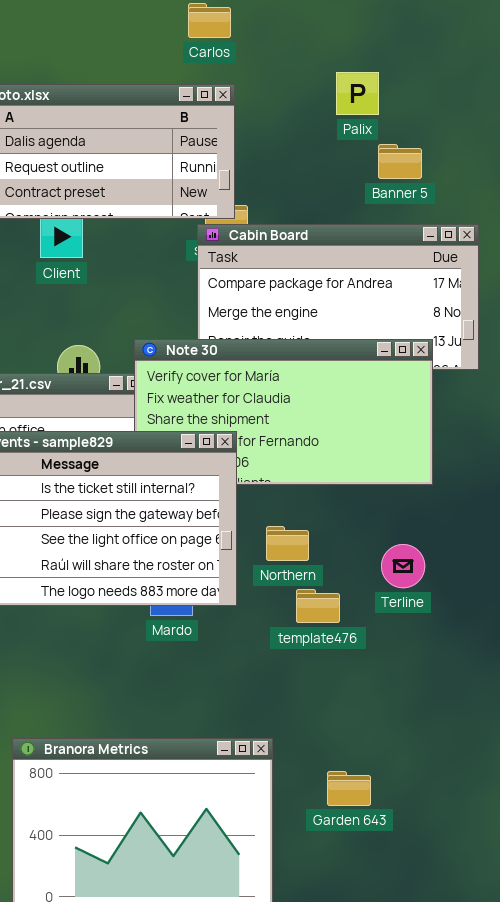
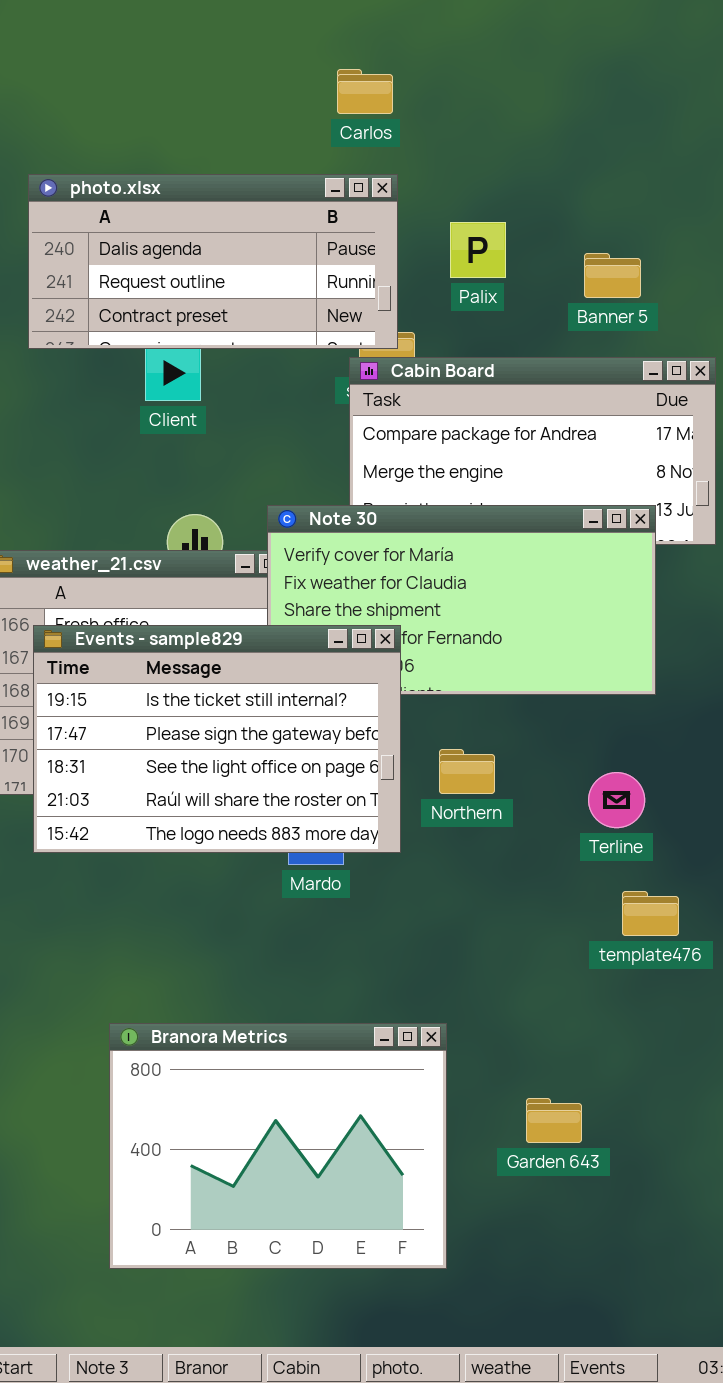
Palix: [336,72,379,115] -> [450,222,506,278], moved
template476: [296,589,340,623] -> [622,891,679,936], moved
Garden 643: [327,771,371,806] -> [526,1098,582,1143], moved

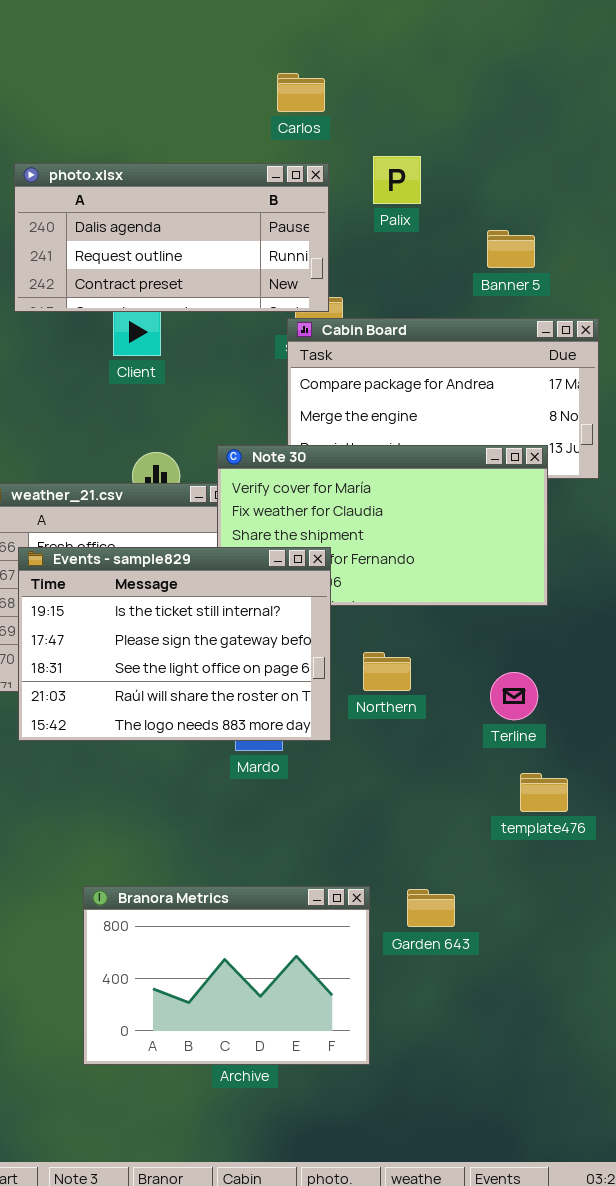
Palix: [450,222,506,278] -> [373,156,421,204], moved
Branora Metrics: [109,1023,447,1269] -> [83,886,370,1065], resized
Garden 643: [526,1098,582,1143] -> [407,889,455,927], moved

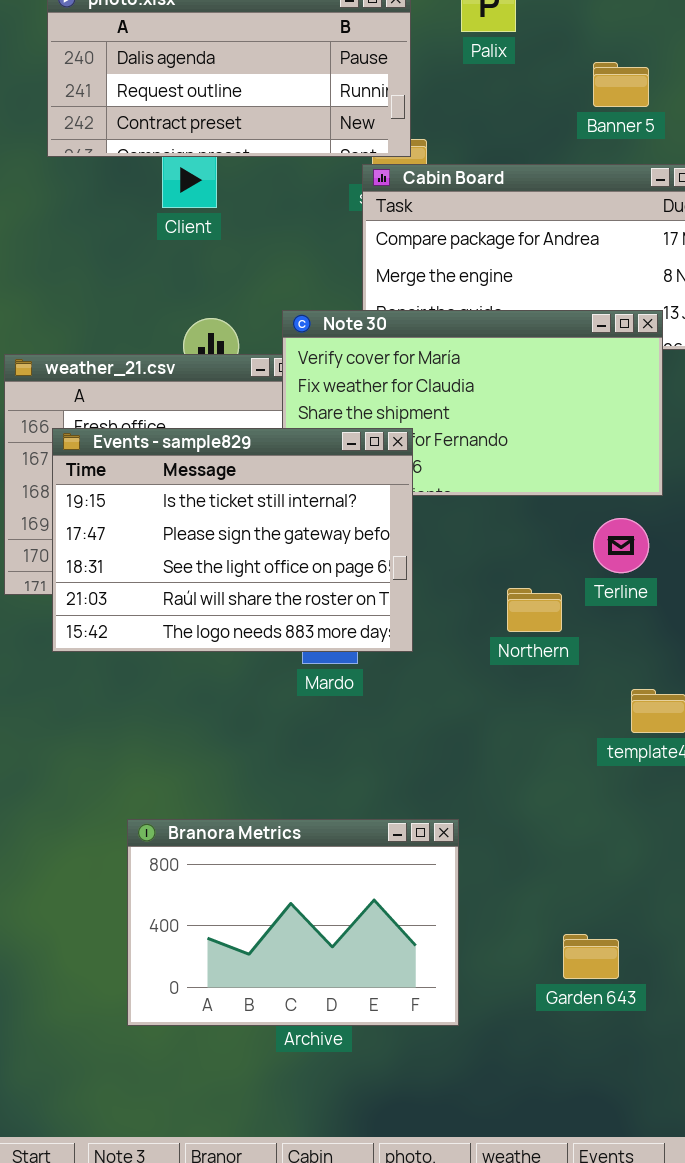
Northern: [363,652,411,691] -> [507,588,562,632], moved
Terline: [490,672,538,720] -> [593,518,649,573], moved
Garden 643: [407,889,455,927] -> [563,934,619,979], moved

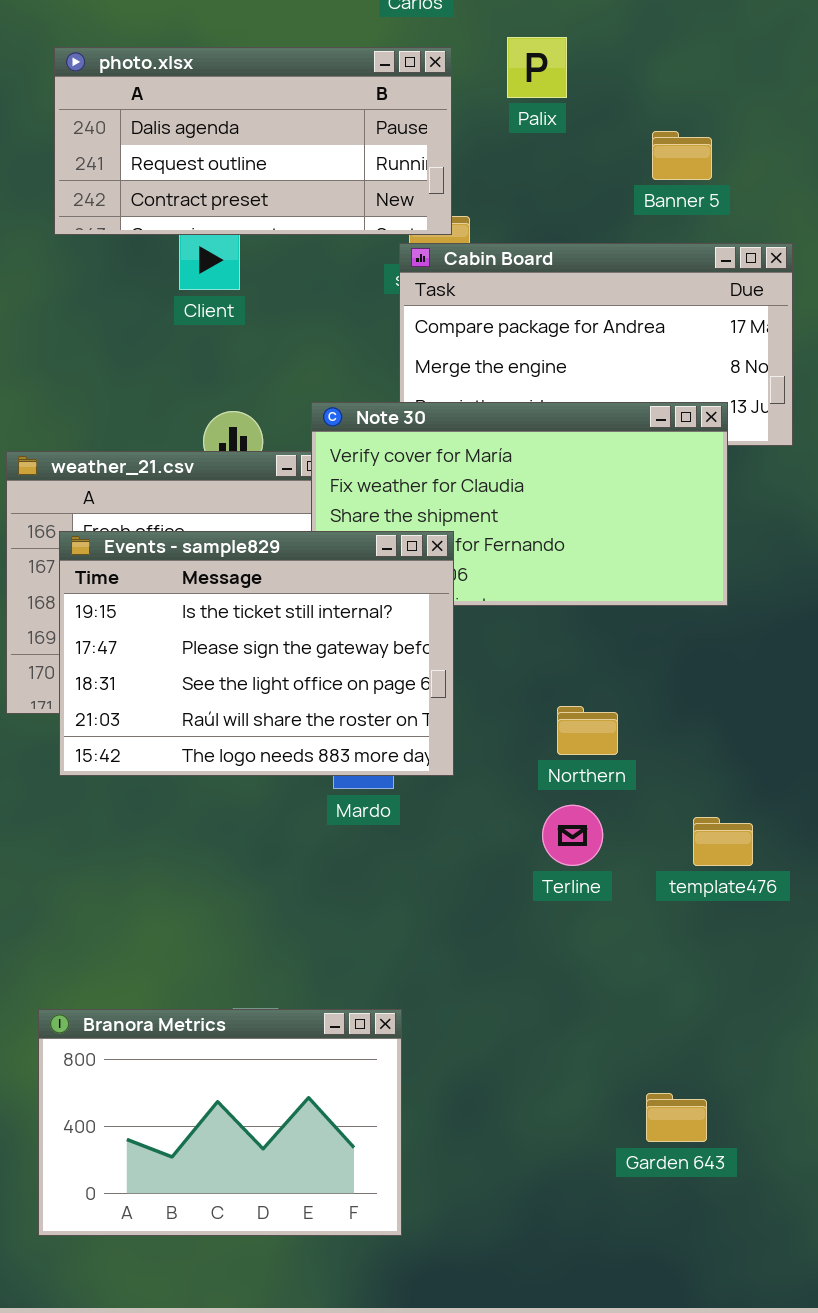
Terline: [593,518,649,573] -> [542,805,603,866], moved
Branora Metrics: [127,819,459,1026] -> [38,1009,402,1236], moved
Garden 643: [563,934,619,979] -> [646,1093,707,1142], moved

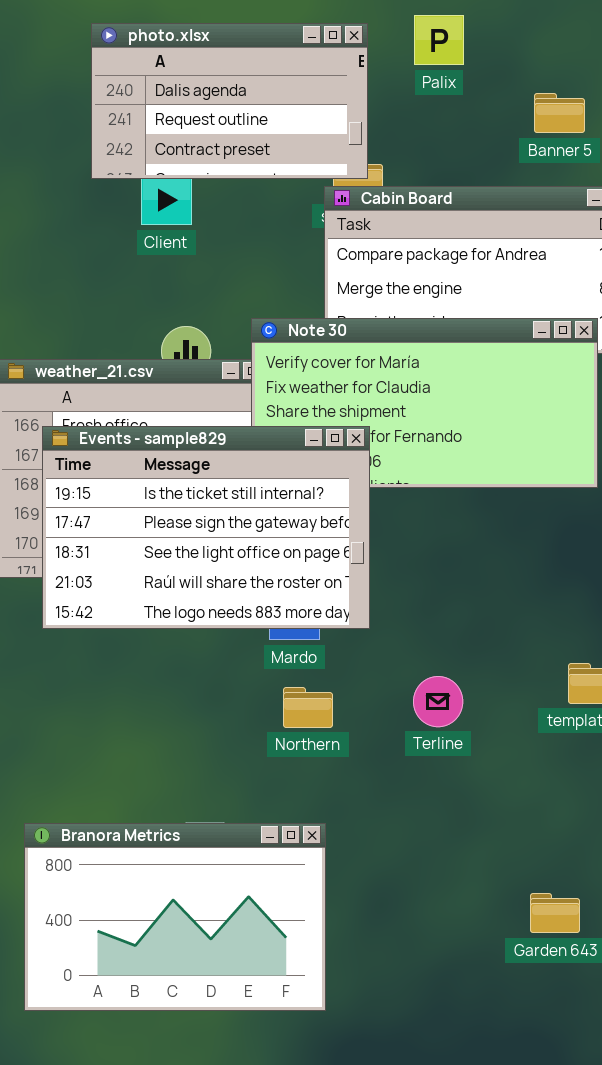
photo.xlsx: [54,47,452,235] -> [91,23,368,179], resized
Northern: [557,706,618,755] -> [283,687,333,728], moved
Terline: [542,805,603,866] -> [413,676,463,727], moved

